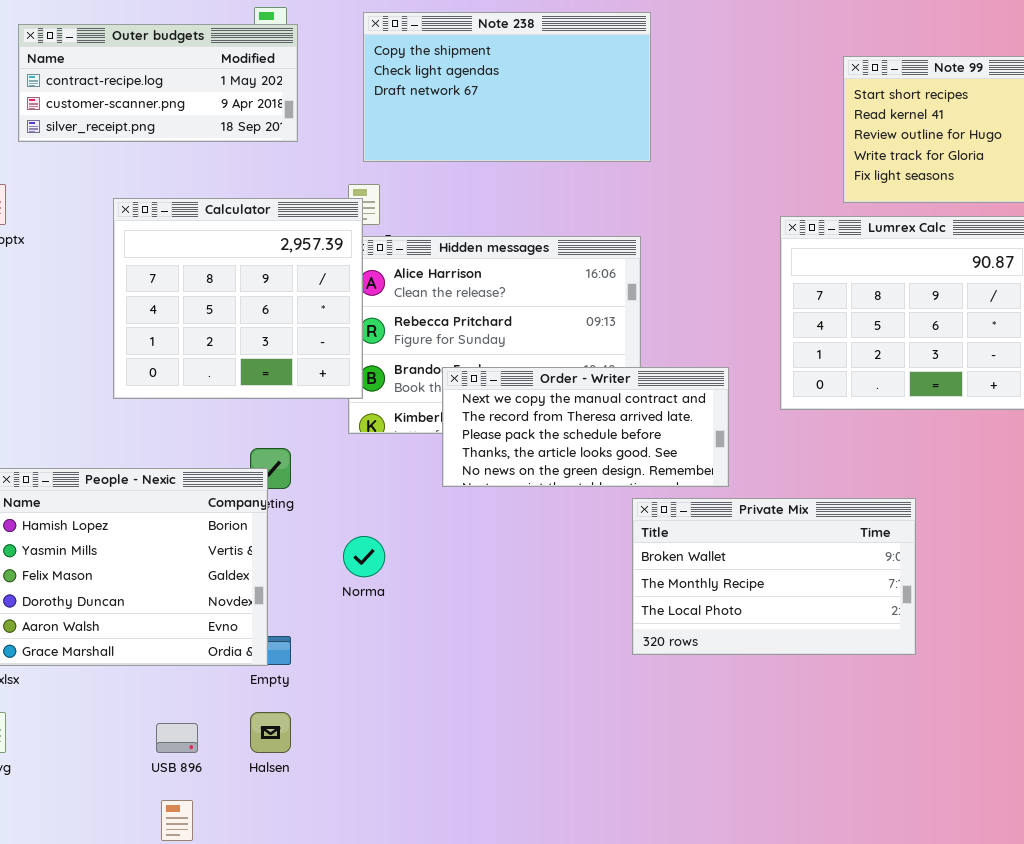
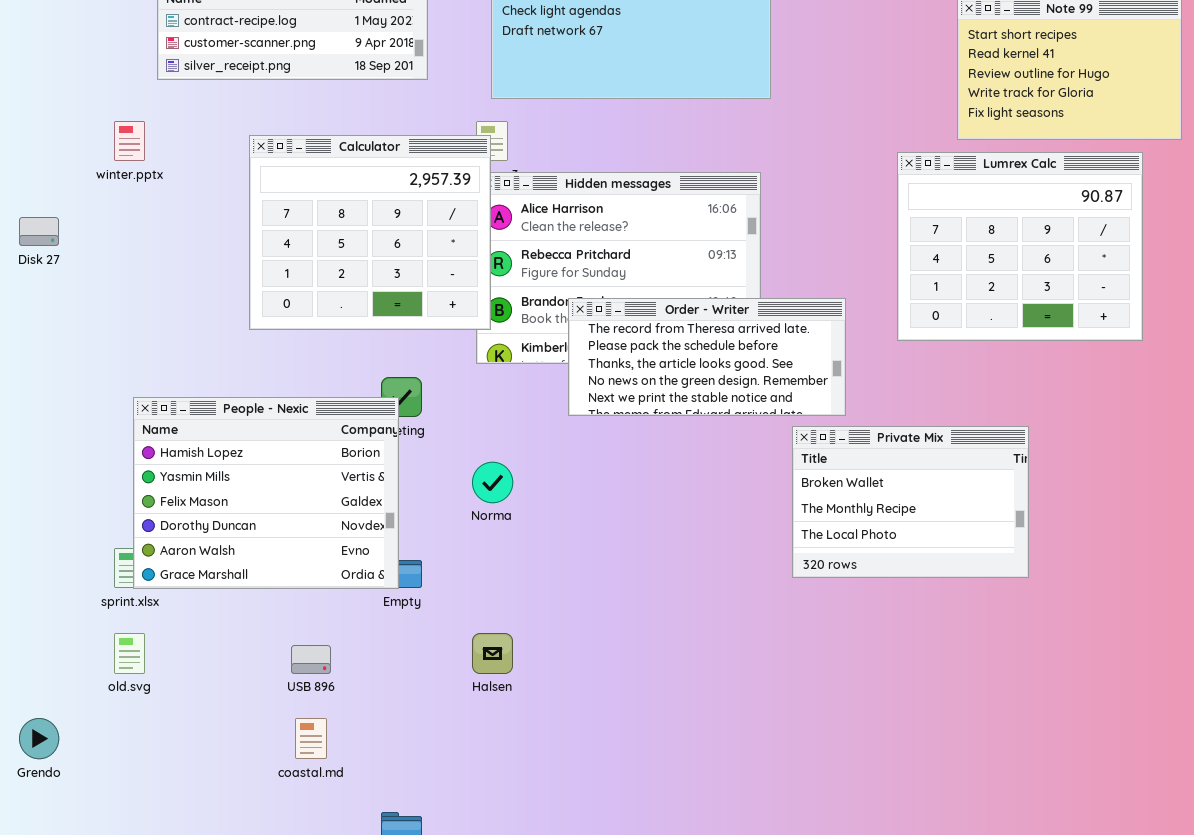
Order - Writer: [442,367,729,487] -> [568,298,846,416], scrolled down 1 row
Private Mix: [632,498,916,655] -> [792,426,1029,578], resized
Halsen: [250,712,291,753] -> [472,633,513,674], moved

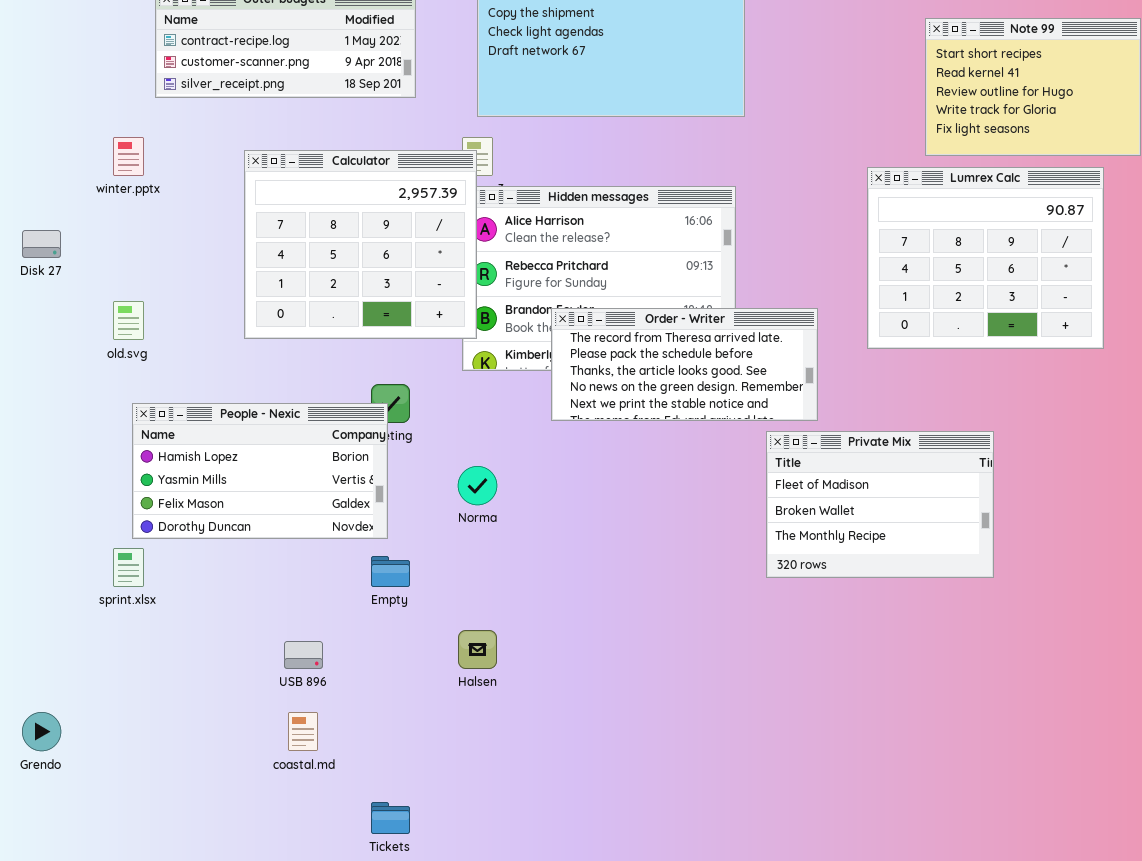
People - Nexic: [133,397,399,589] -> [132,403,388,539], resized
Private Mix: [792,426,1029,578] -> [766,431,994,578], scrolled up 1 row
old.svg: [114,633,145,674] -> [113,301,144,340], moved

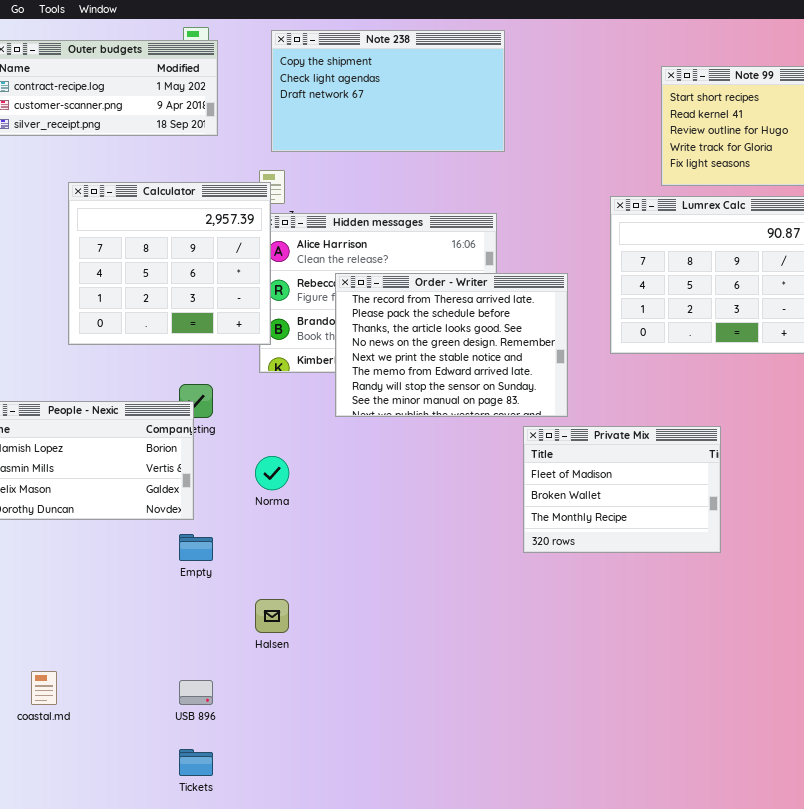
Order - Writer: [551,308,818,421] -> [335,273,568,417], resized
USB 896: [284,641,323,669] -> [179,680,213,705], moved
coastal.md: [288,712,318,751] -> [31,671,57,705], moved

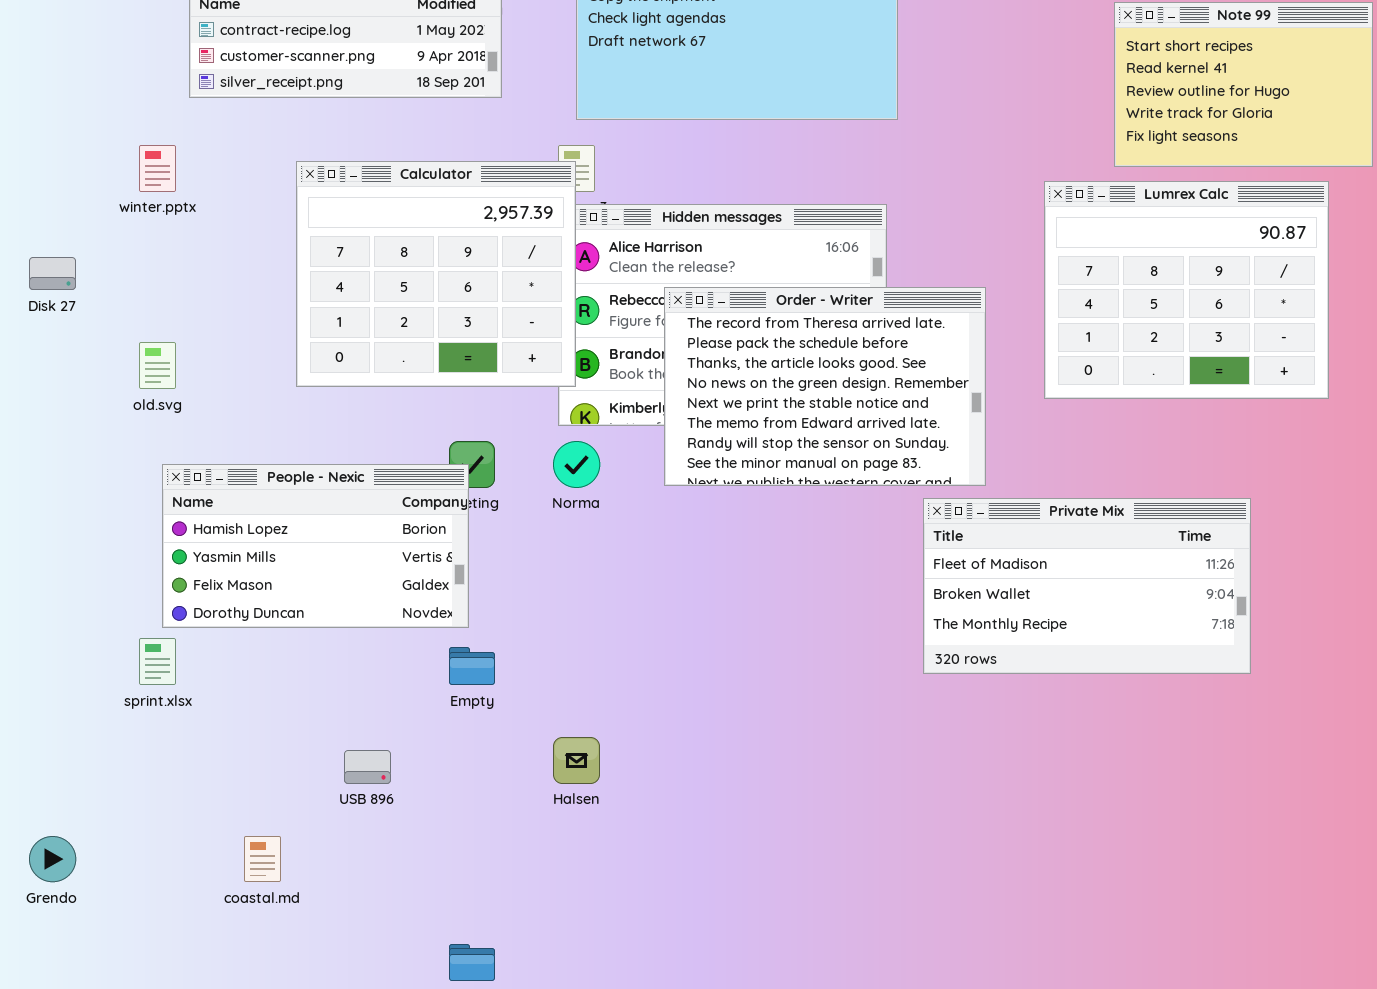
Private Mix: [523,426,721,553] -> [923,498,1251,674], resized
Norma: [255,456,289,490] -> [553,441,600,488], moved
USB 896: [179,680,213,705] -> [344,750,391,784], moved

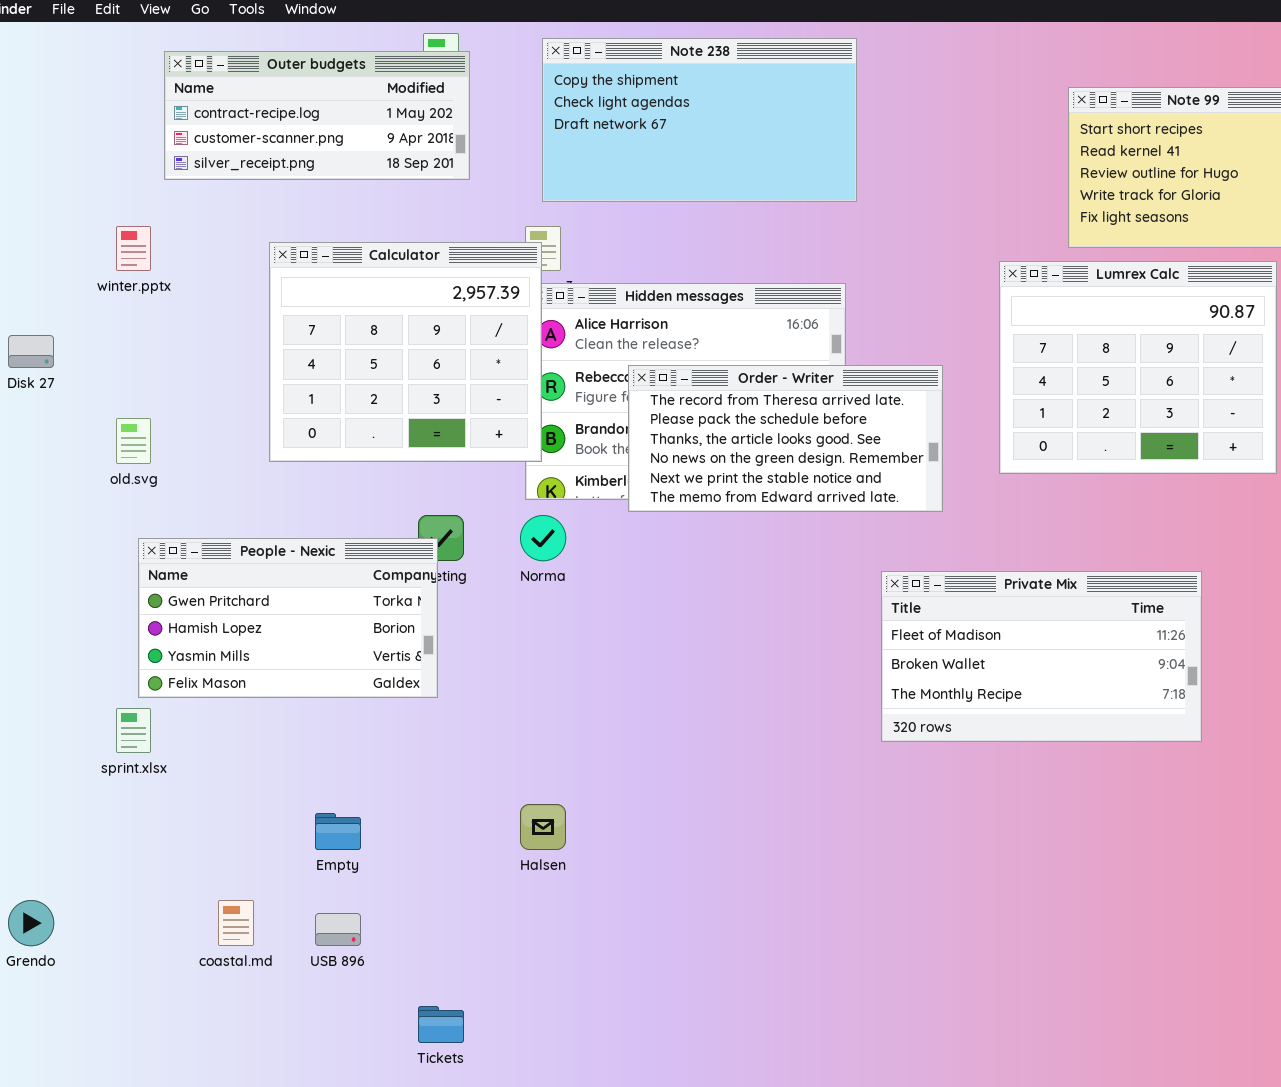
Order - Writer: [664,287,986,486] -> [628,365,943,512], resized
People - Nexic: [162,464,469,628] -> [138,538,438,698], scrolled up 1 row
Empty: [449,647,495,685] -> [315,813,361,850], moved
USB 896: [344,750,391,784] -> [315,913,361,946], moved

